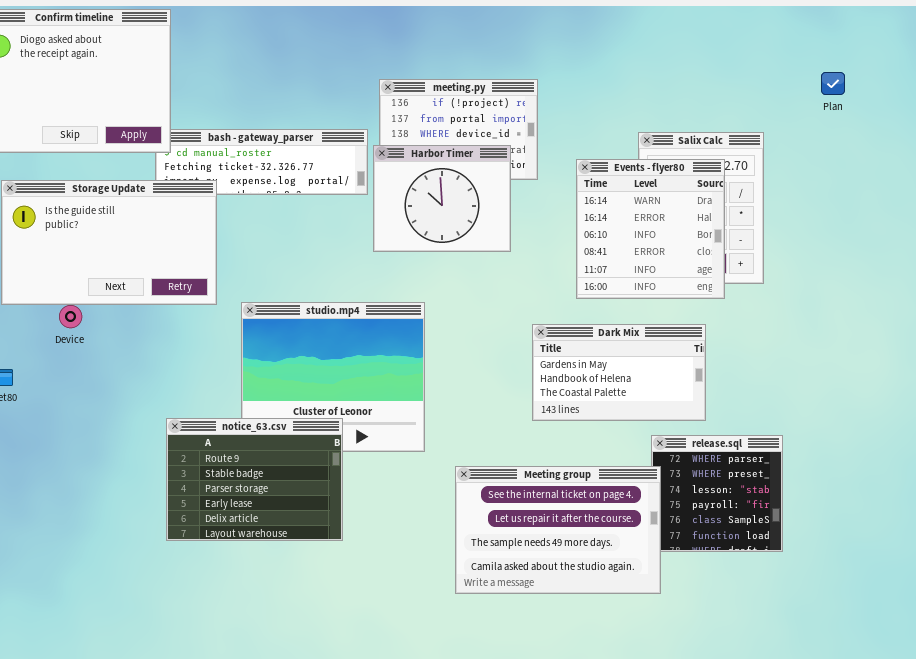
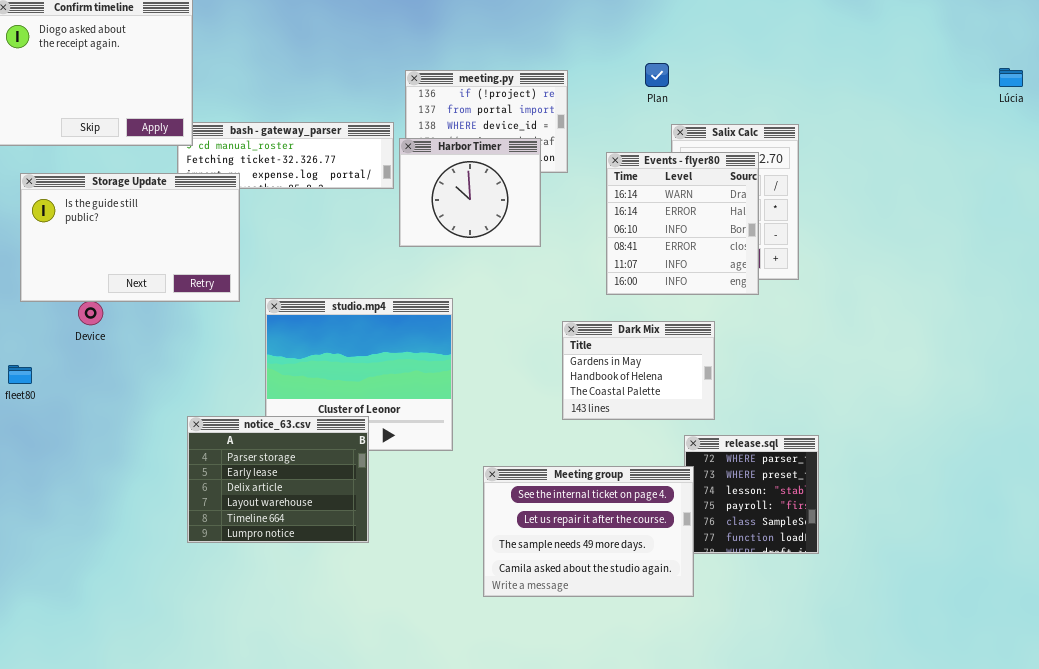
Plan: [821,72,845,95] -> [645,63,669,87], moved
Dark Mix: [532,324,706,421] -> [562,321,715,420], resized
notice_63.csv: [166,418,343,541] -> [187,416,369,543], scrolled down 2 rows

